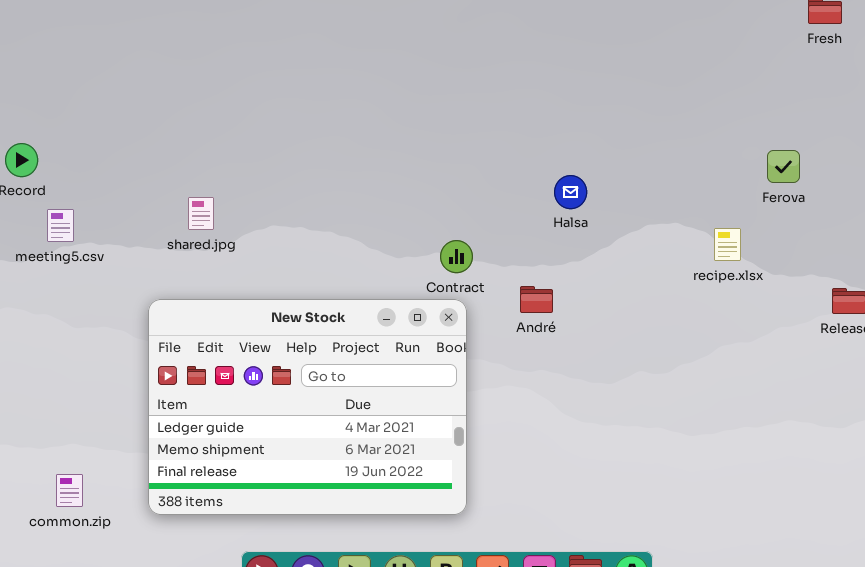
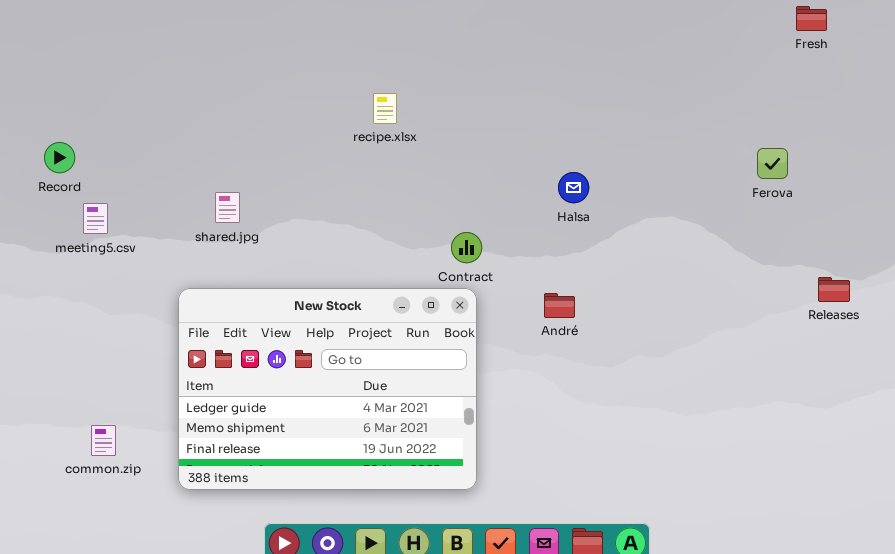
recipe.xlsx: [714,228,741,261] -> [373,93,397,124], moved
André: [520,286,553,313] -> [544,293,575,318], moved
common.zip: [56,474,83,507] -> [91,425,116,456], moved

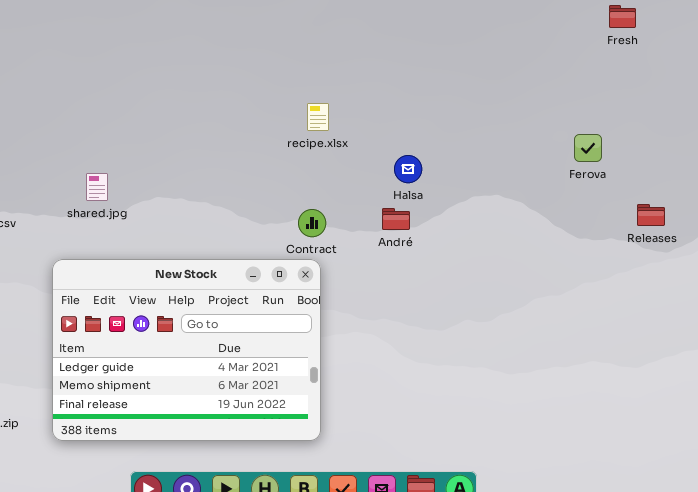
recipe.xlsx: [373,93,397,124] -> [307,103,329,131], moved
Releases: [818,277,850,302] -> [637,204,665,226], moved
André: [544,293,575,318] -> [382,208,410,230], moved

